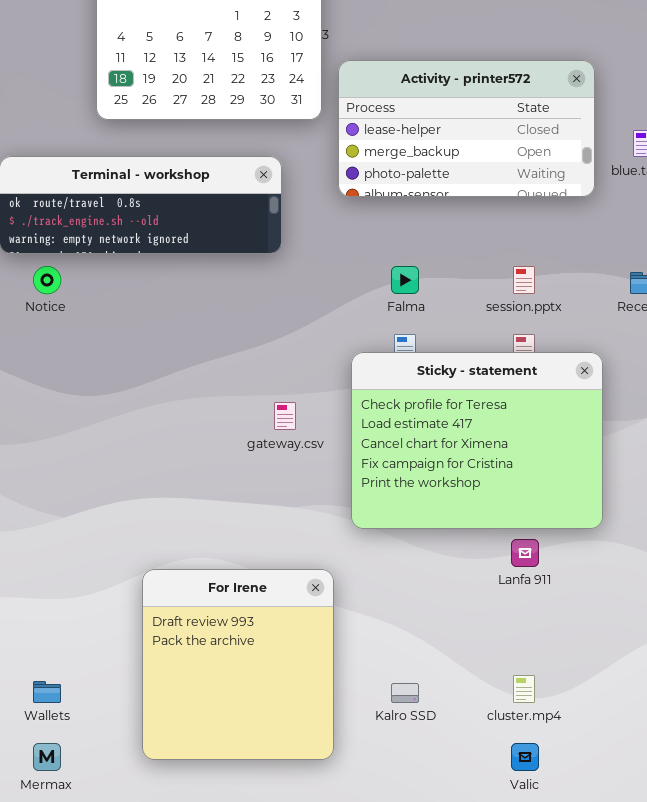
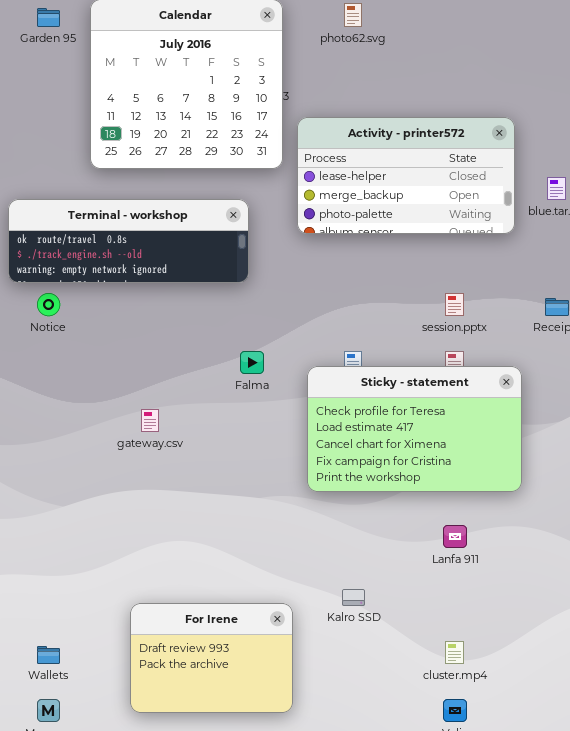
Falma: [391,266,419,294] -> [240,351,264,374], moved
Sticky - statement: [351,352,603,529] -> [307,366,522,492], resized
gateway.csv: [274,402,296,430] -> [141,409,159,432], moved
For Irene: [142,569,334,760] -> [130,603,293,713], resized
Kalro SSD: [391,683,419,703] -> [342,589,365,606], moved

